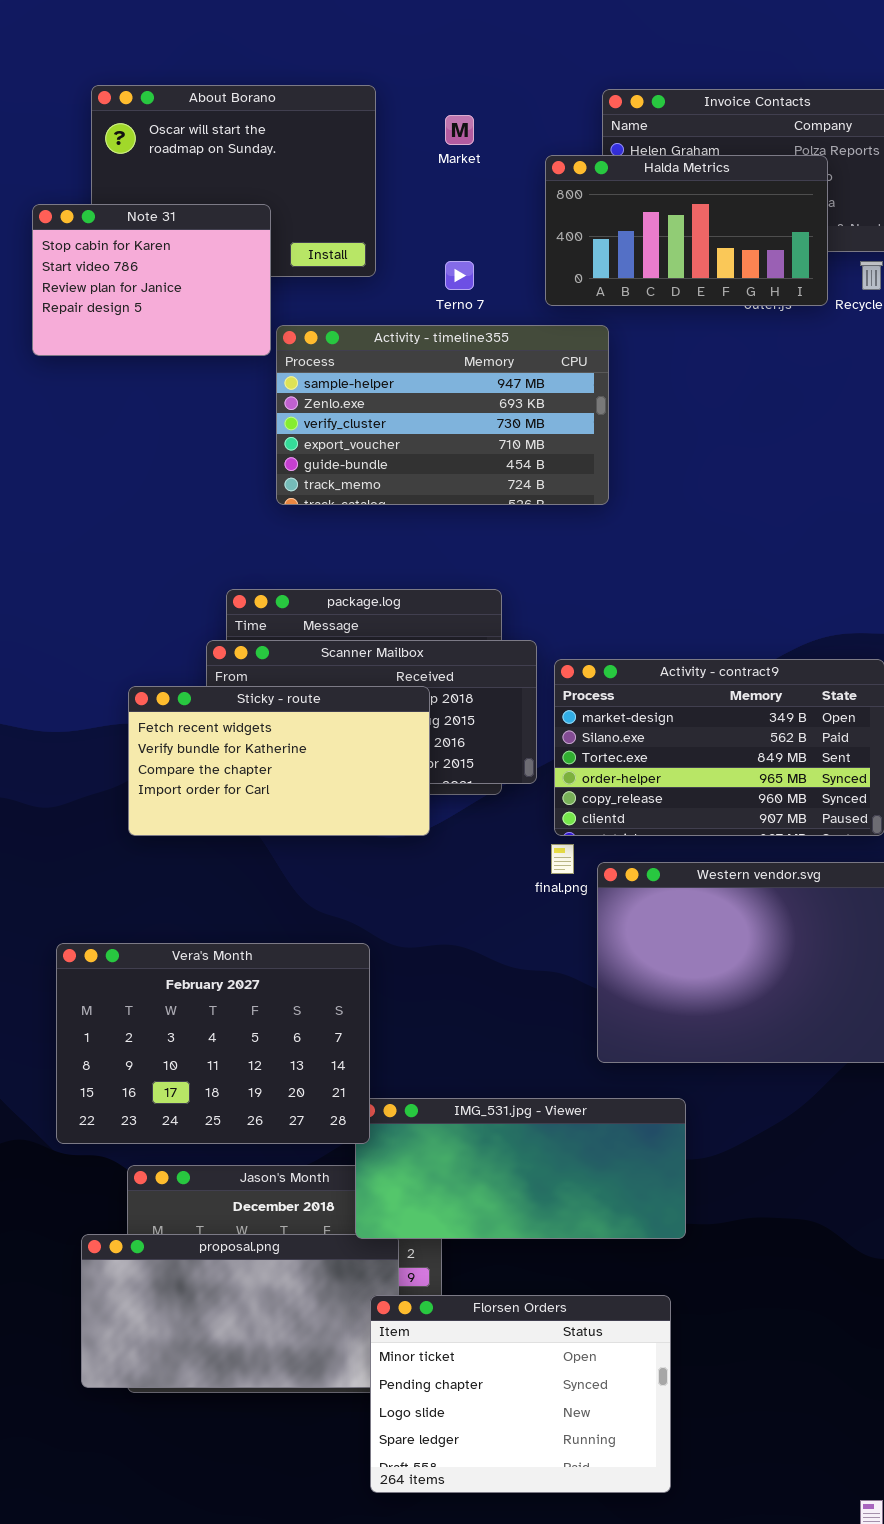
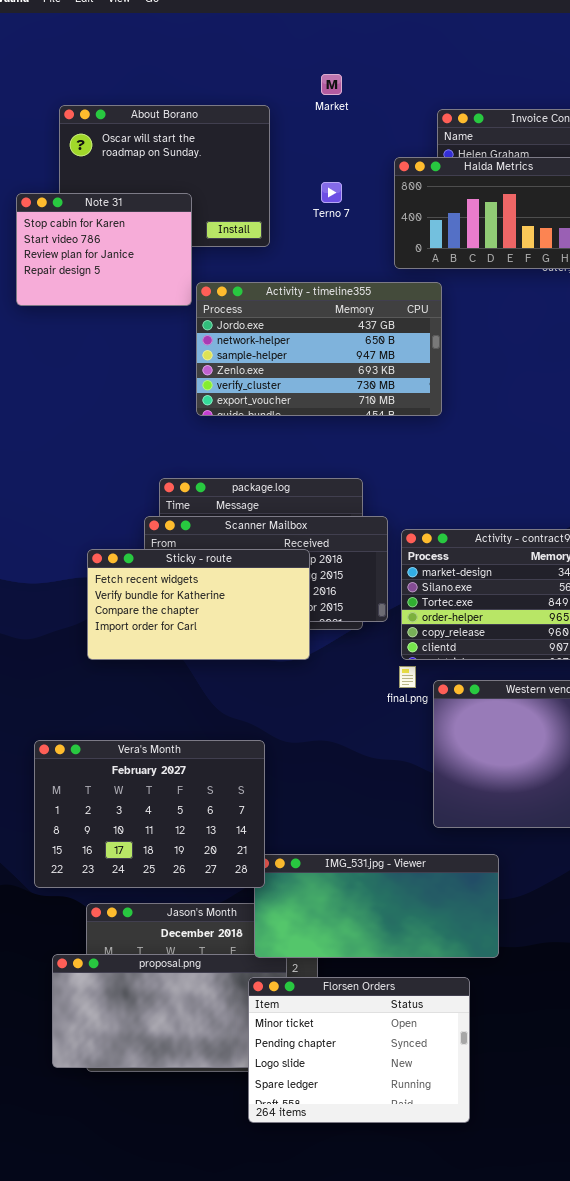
Market: [445,115,474,145] -> [321,74,342,95], moved
Terno 7: [445,261,474,290] -> [321,182,342,203], moved
Activity - timeline355: [276,325,609,505] -> [196,282,442,416], scrolled up 2 rows
Florsen Orders: [370,1295,671,1493] -> [248,977,470,1123], moved

